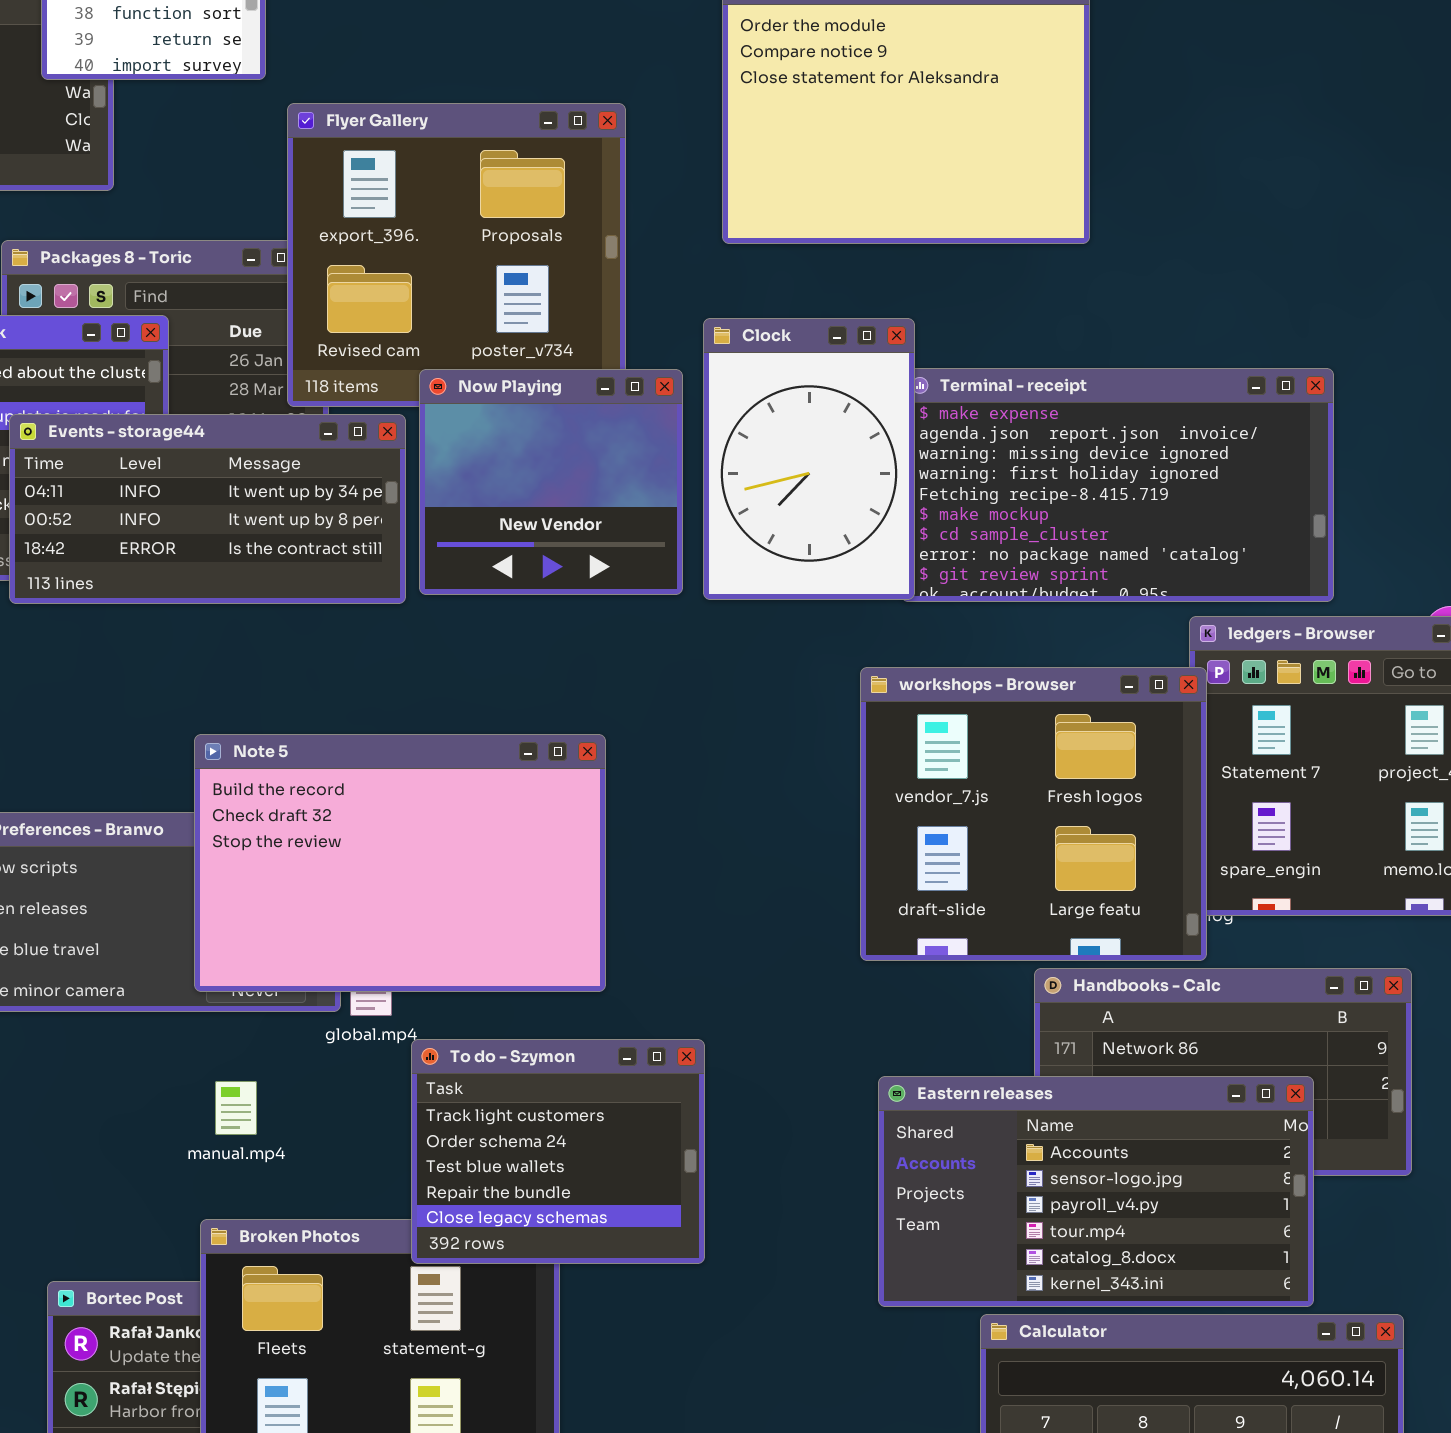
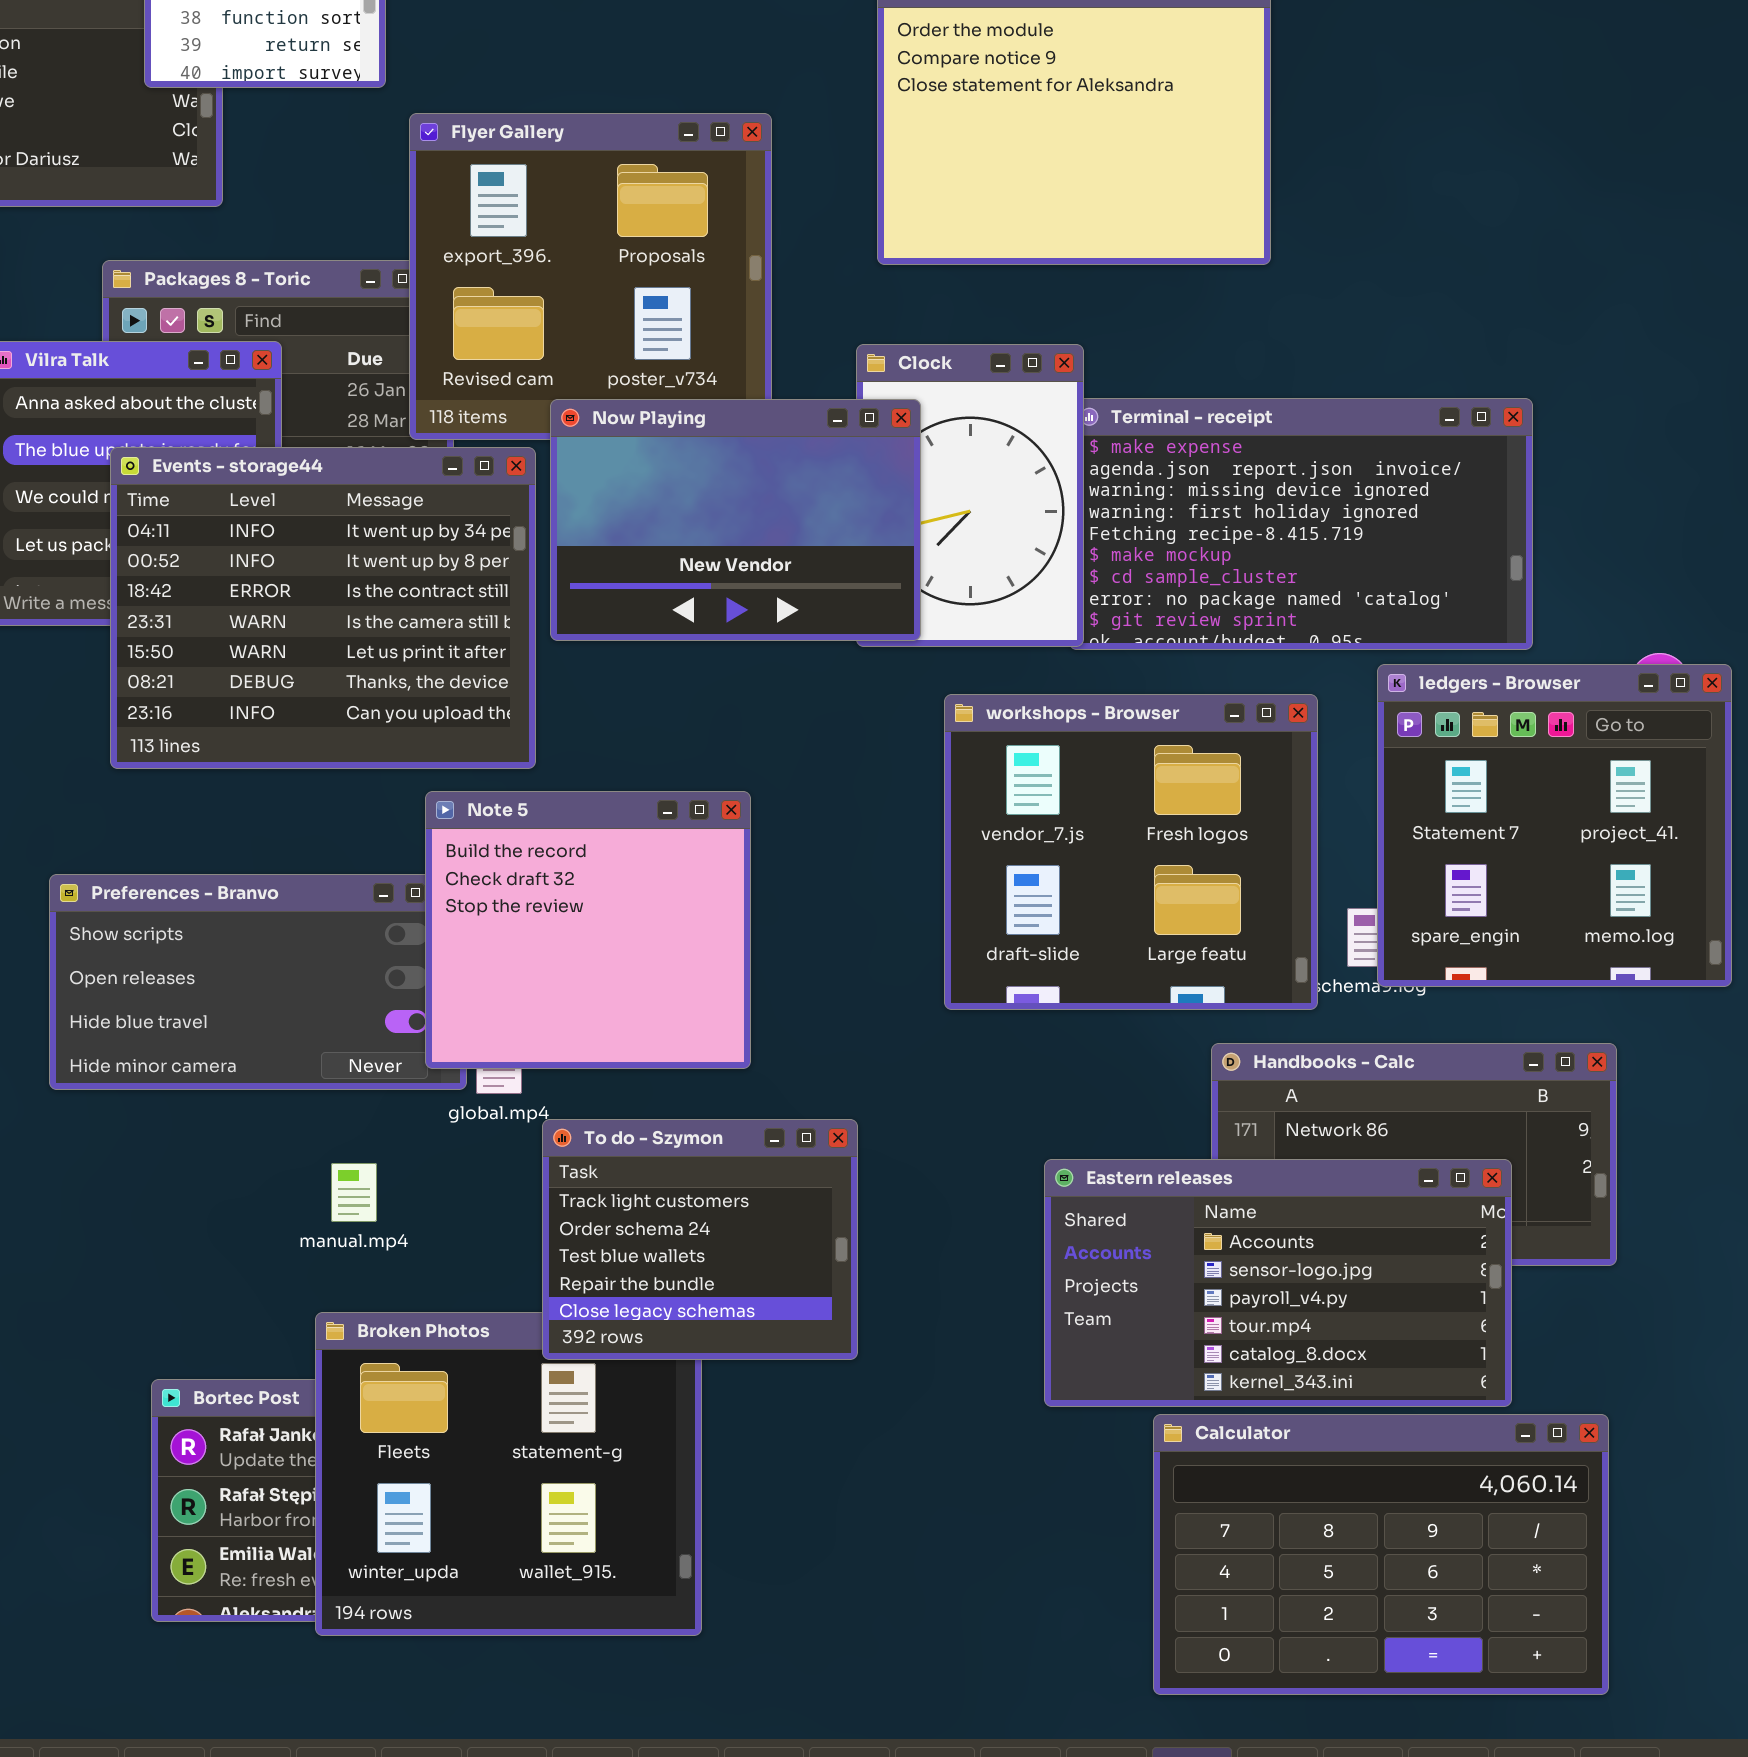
Now Playing: [419,369,683,595] -> [550,399,921,641], resized
Events - storage44: [9,414,406,604] -> [110,447,536,769], resized
workshops - Browser: [860,667,1207,961] -> [944,694,1318,1010], moved
Note 5: [194,734,606,992] -> [425,791,751,1069], resized

